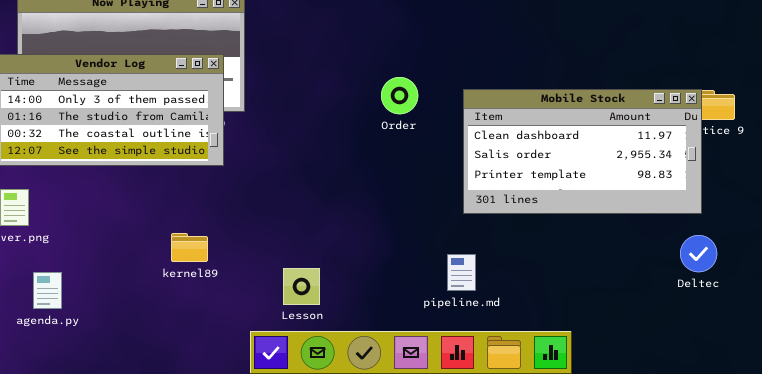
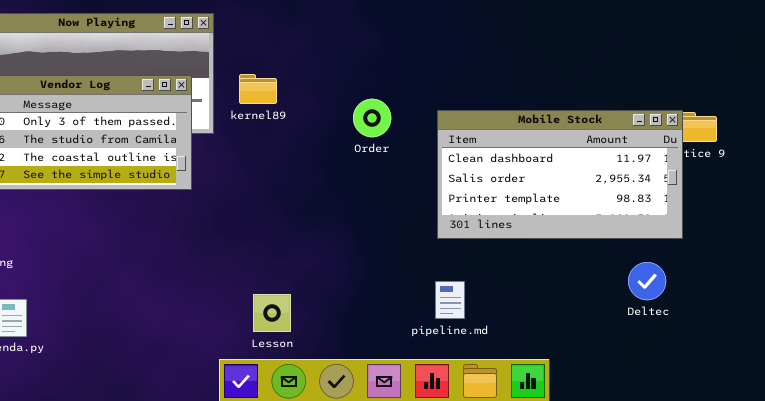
kernel89: [171,233,208,262] -> [239,74,277,104], moved
Deltec: [680,235,717,272] -> [628,262,666,300], moved
pipeline.md: [447,254,476,291] -> [435,281,465,319], moved

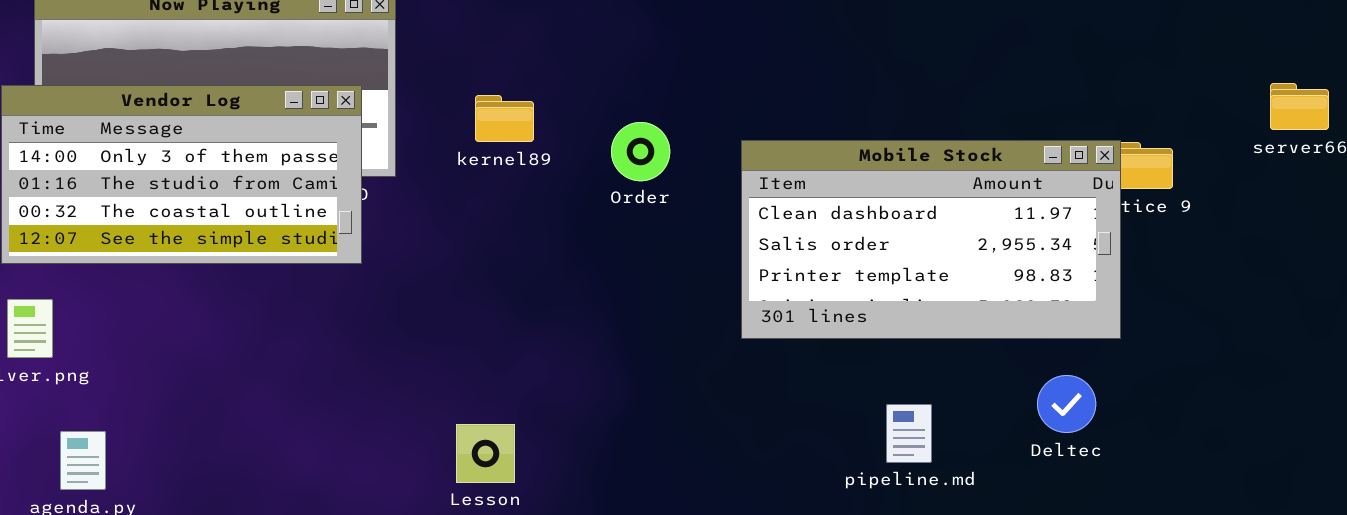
kernel89: [239,74,277,104] -> [475,95,534,142], moved
pipeline.md: [435,281,465,319] -> [886,404,932,463], moved

